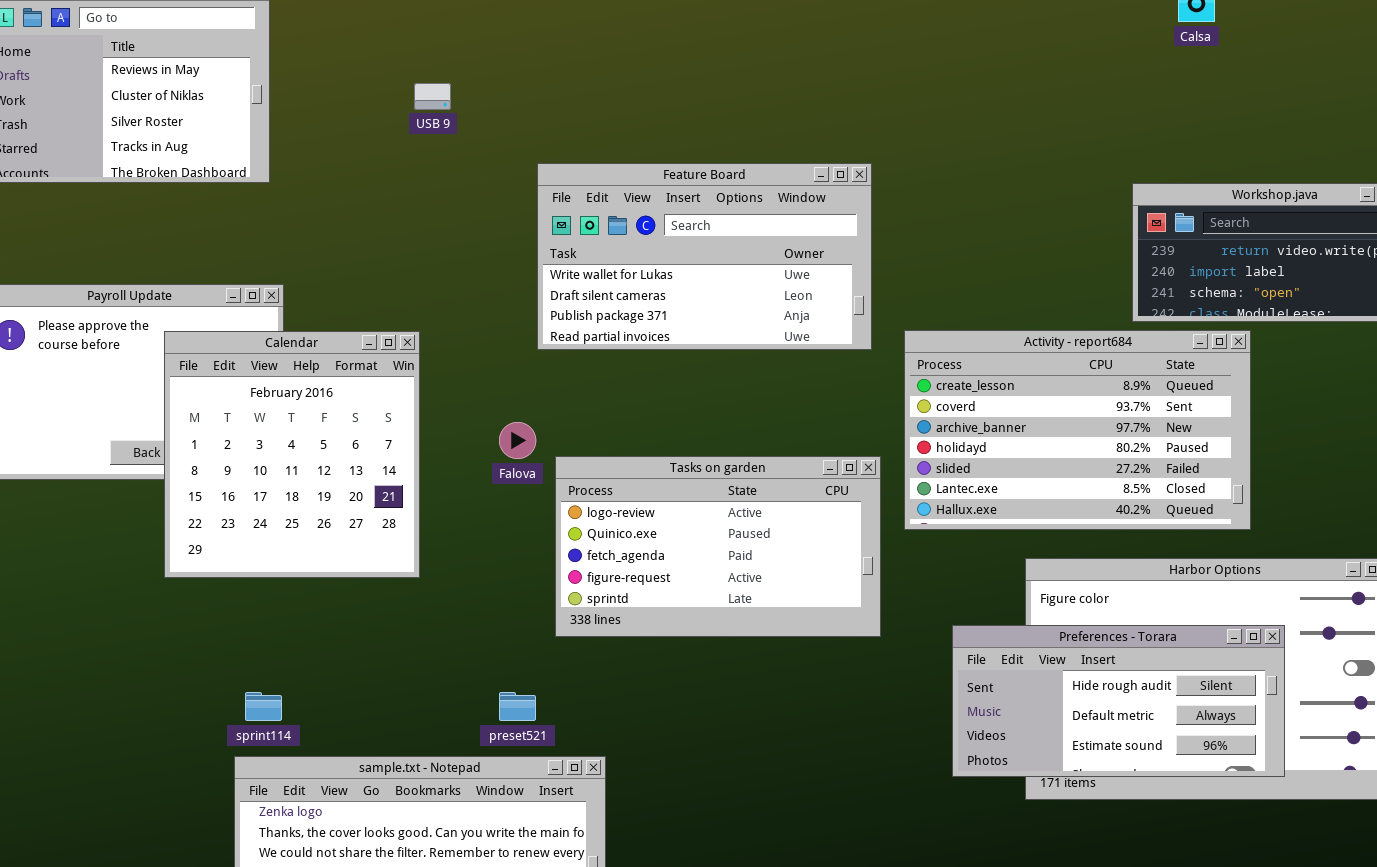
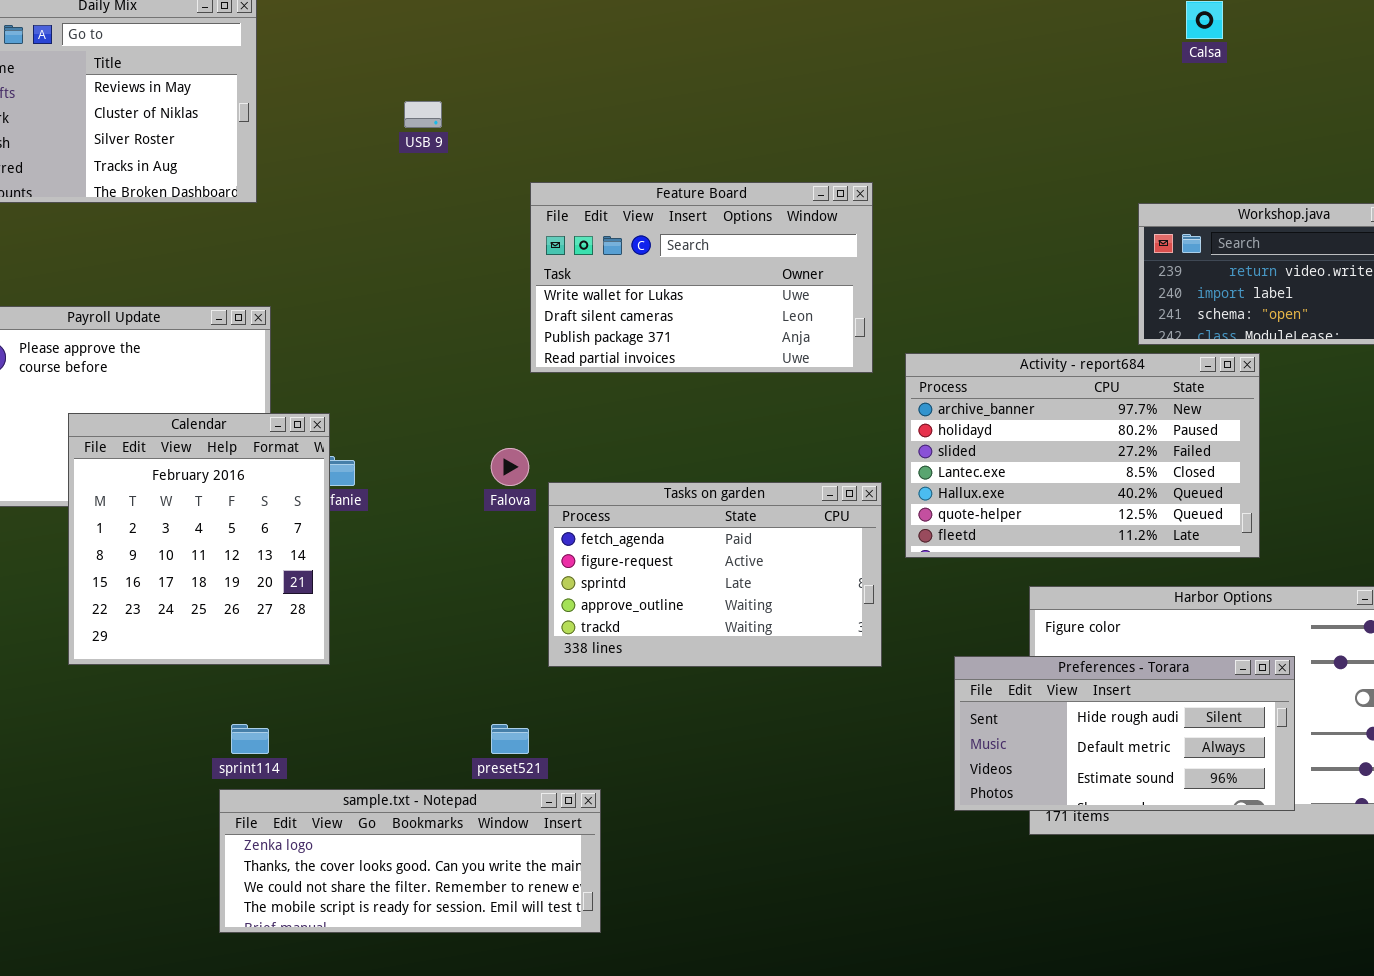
Activity - report684: [904,330,1251,530] -> [905,353,1260,558], scrolled down 2 rows
Calendar: [164,331,420,578] -> [68,413,330,665], moved
Tasks on garden: [555,456,881,637] -> [548,482,882,667], scrolled down 2 rows

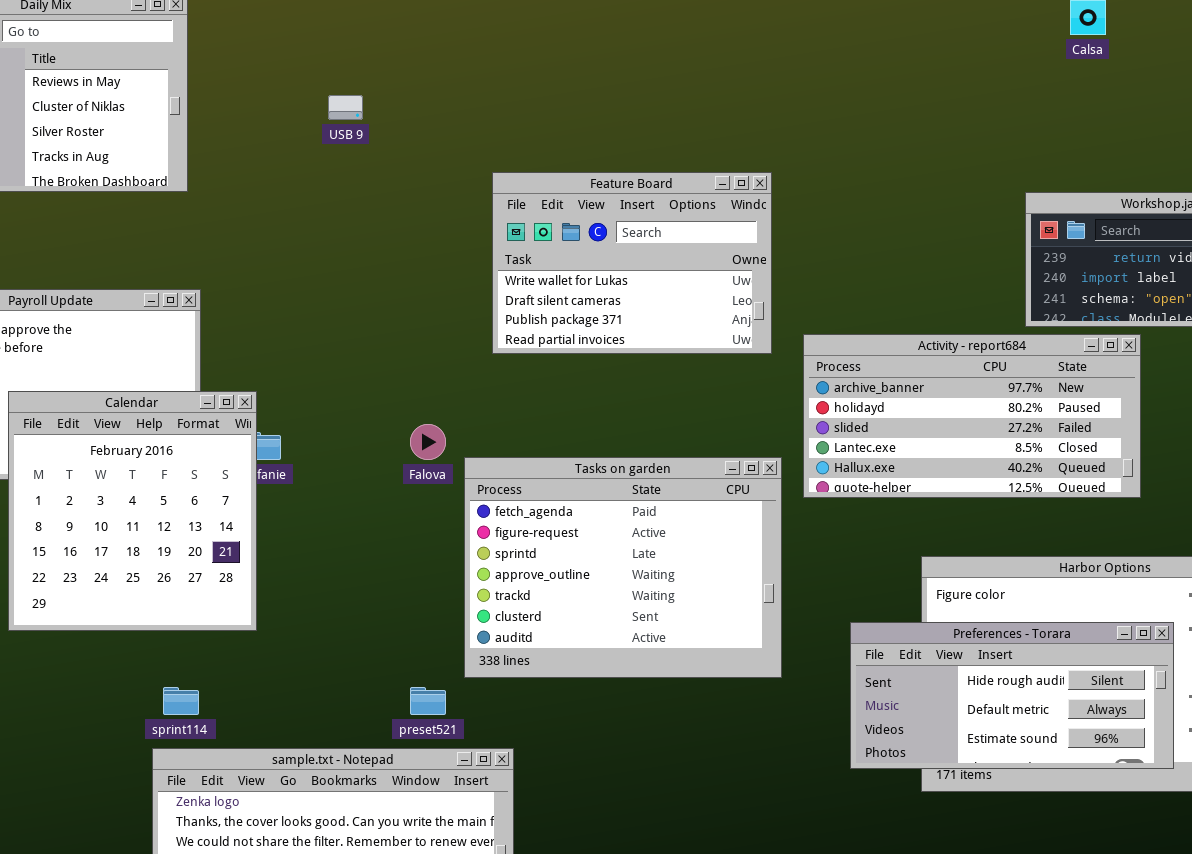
Feature Board: [530,182,873,373] -> [492,172,772,354], resized
Activity - report684: [905,353,1260,558] -> [803,334,1141,498], resized
Tasks on garden: [548,482,882,667] -> [464,457,782,678], resized

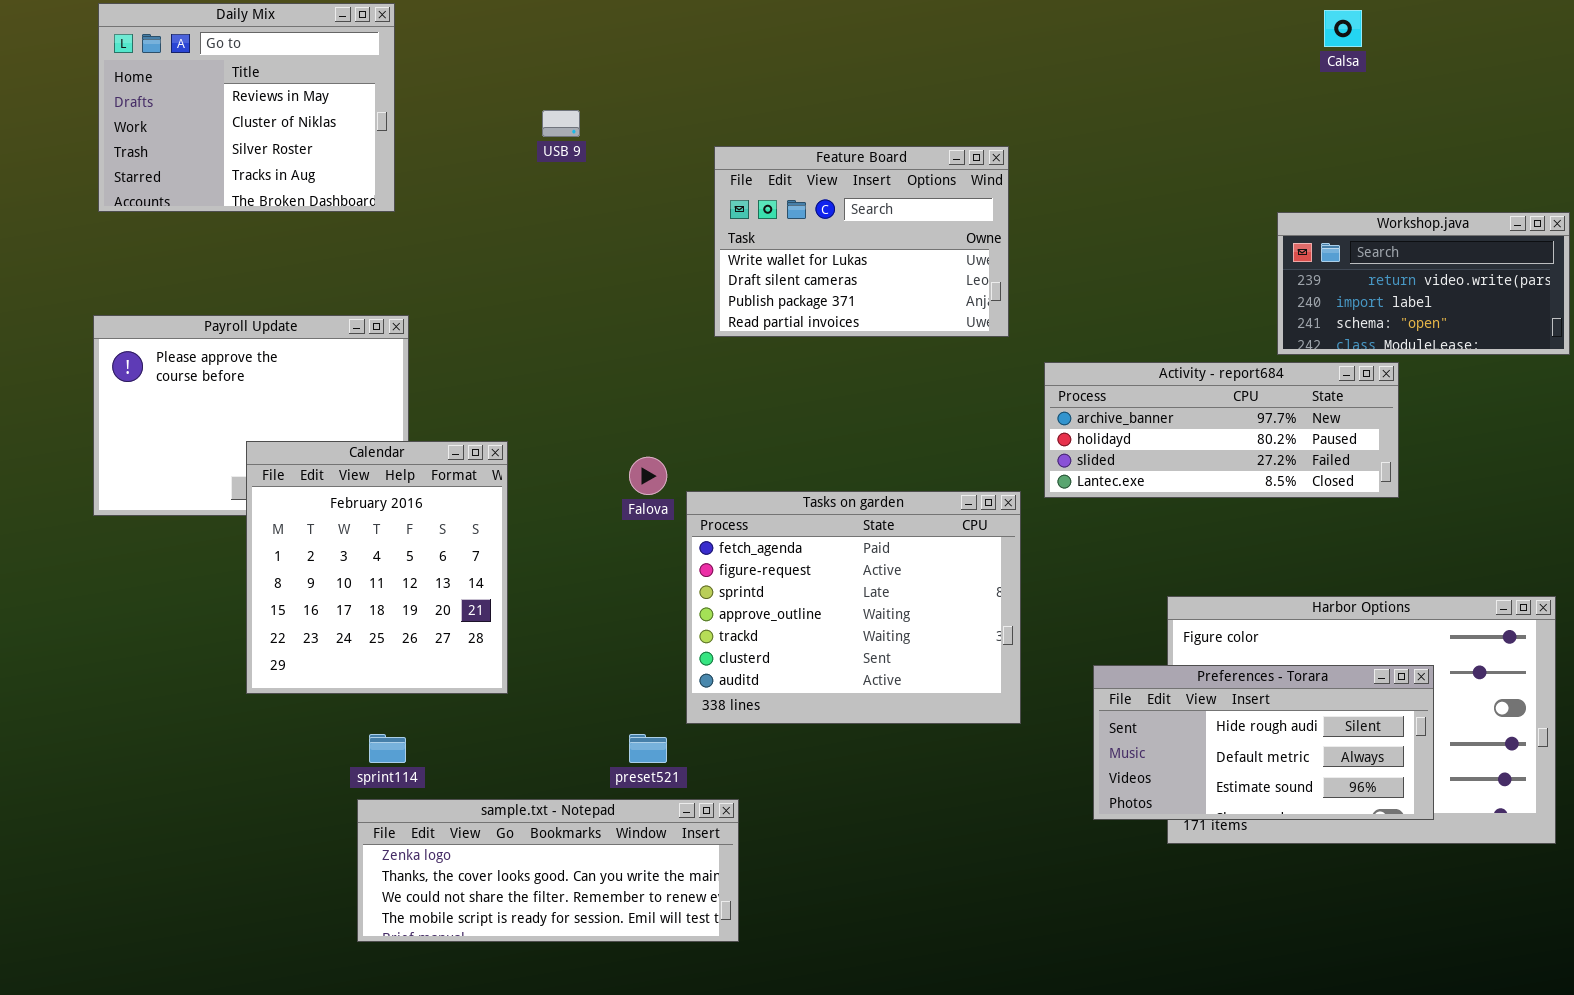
Feature Board: [492,172,772,354] -> [714,146,1009,337], moved
Activity - report684: [803,334,1141,498] -> [1044,362,1399,498], resized
Calendar: [8,391,257,631] -> [246,441,508,694], moved

